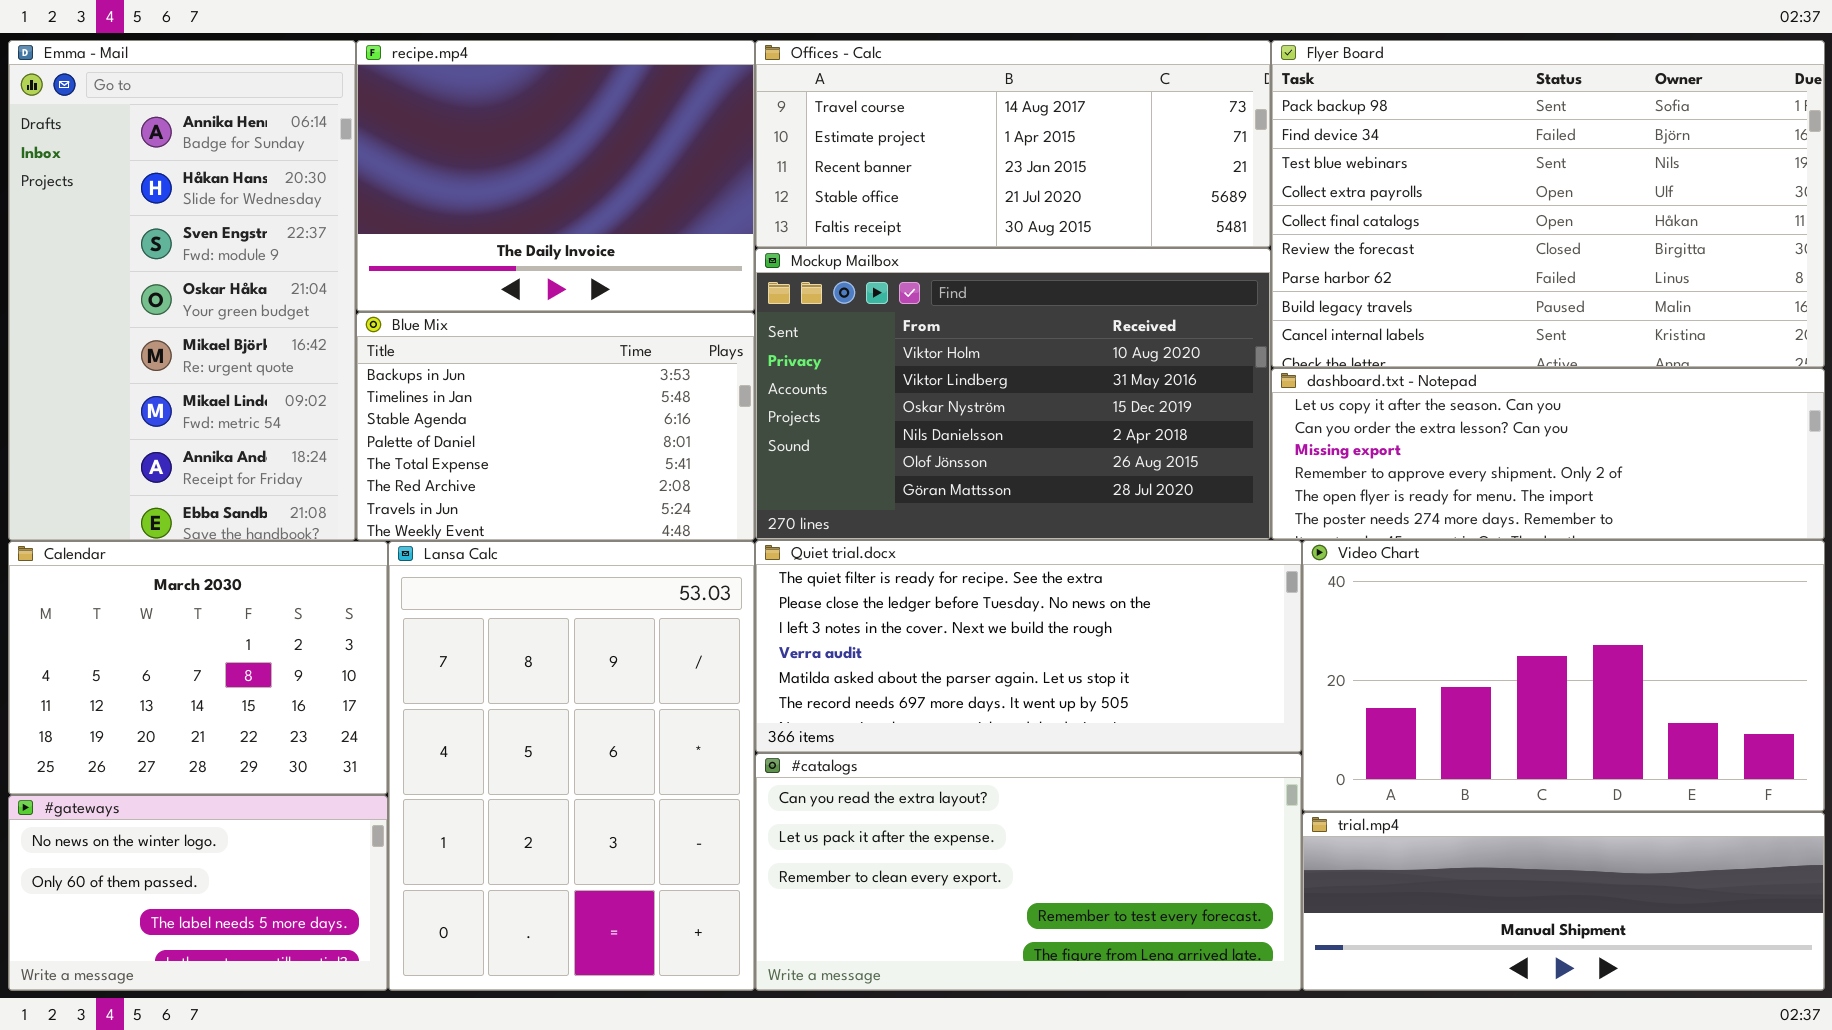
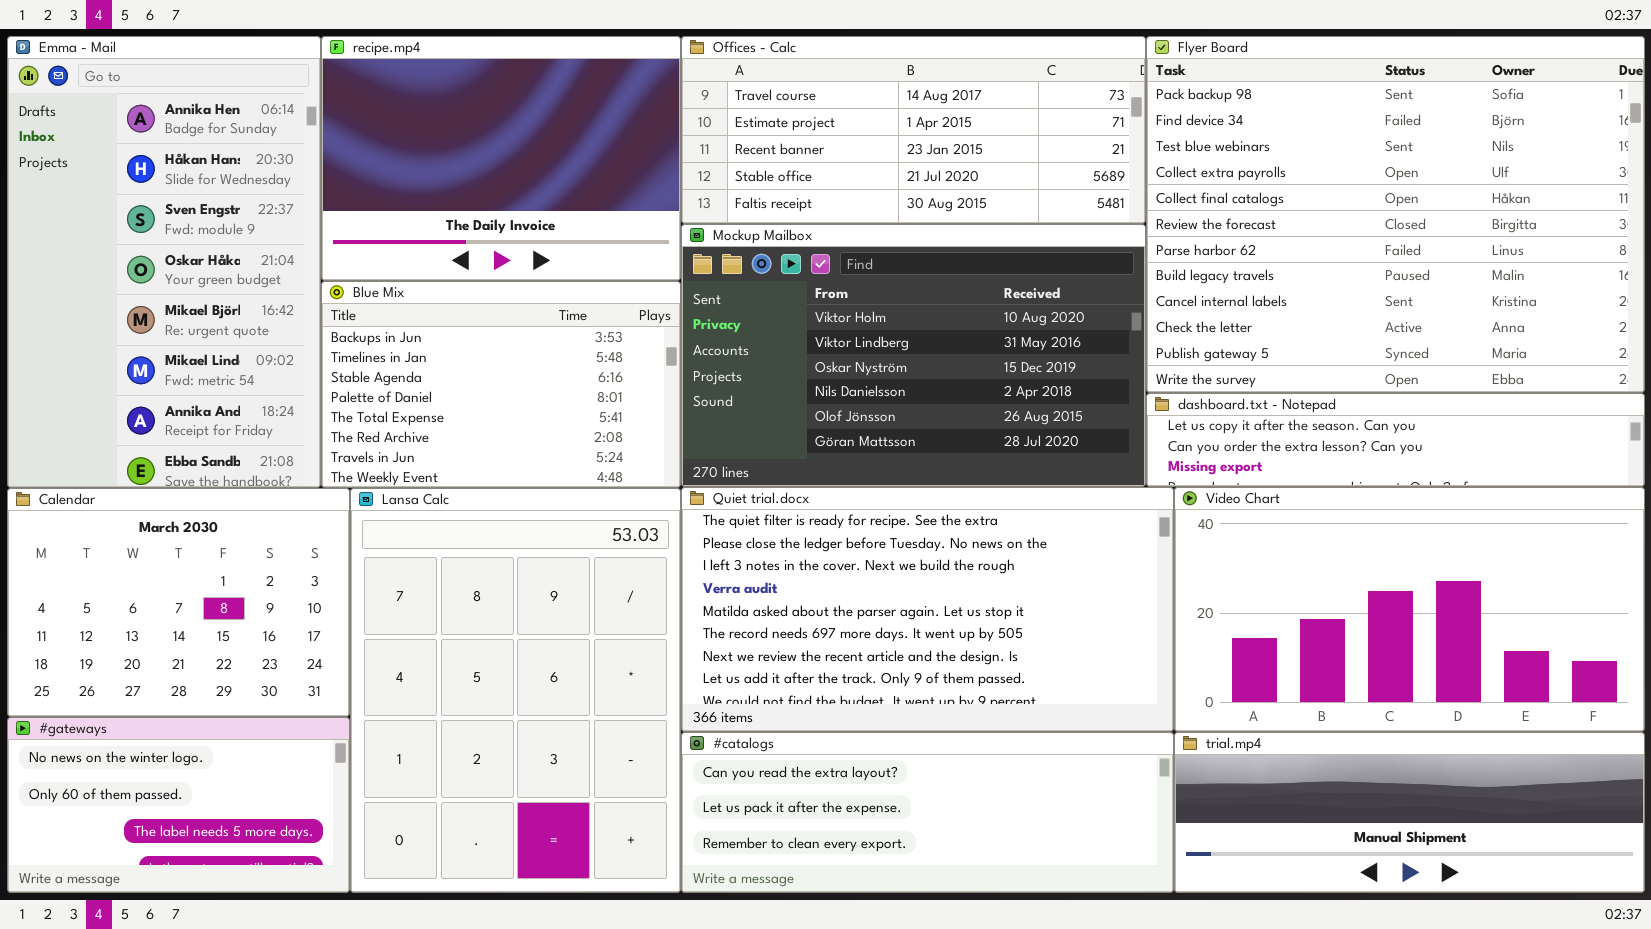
Flyer Board: [1271,40,1825,368] -> [1146,36,1645,393], resized
dashboard.txt - Notepad: [1271,368,1825,540] -> [1146,393,1645,487], resized
Quiet trial.docx: [755,540,1302,753] -> [681,487,1174,732], resized
#catalogs: [755,753,1302,991] -> [681,732,1174,893], resized

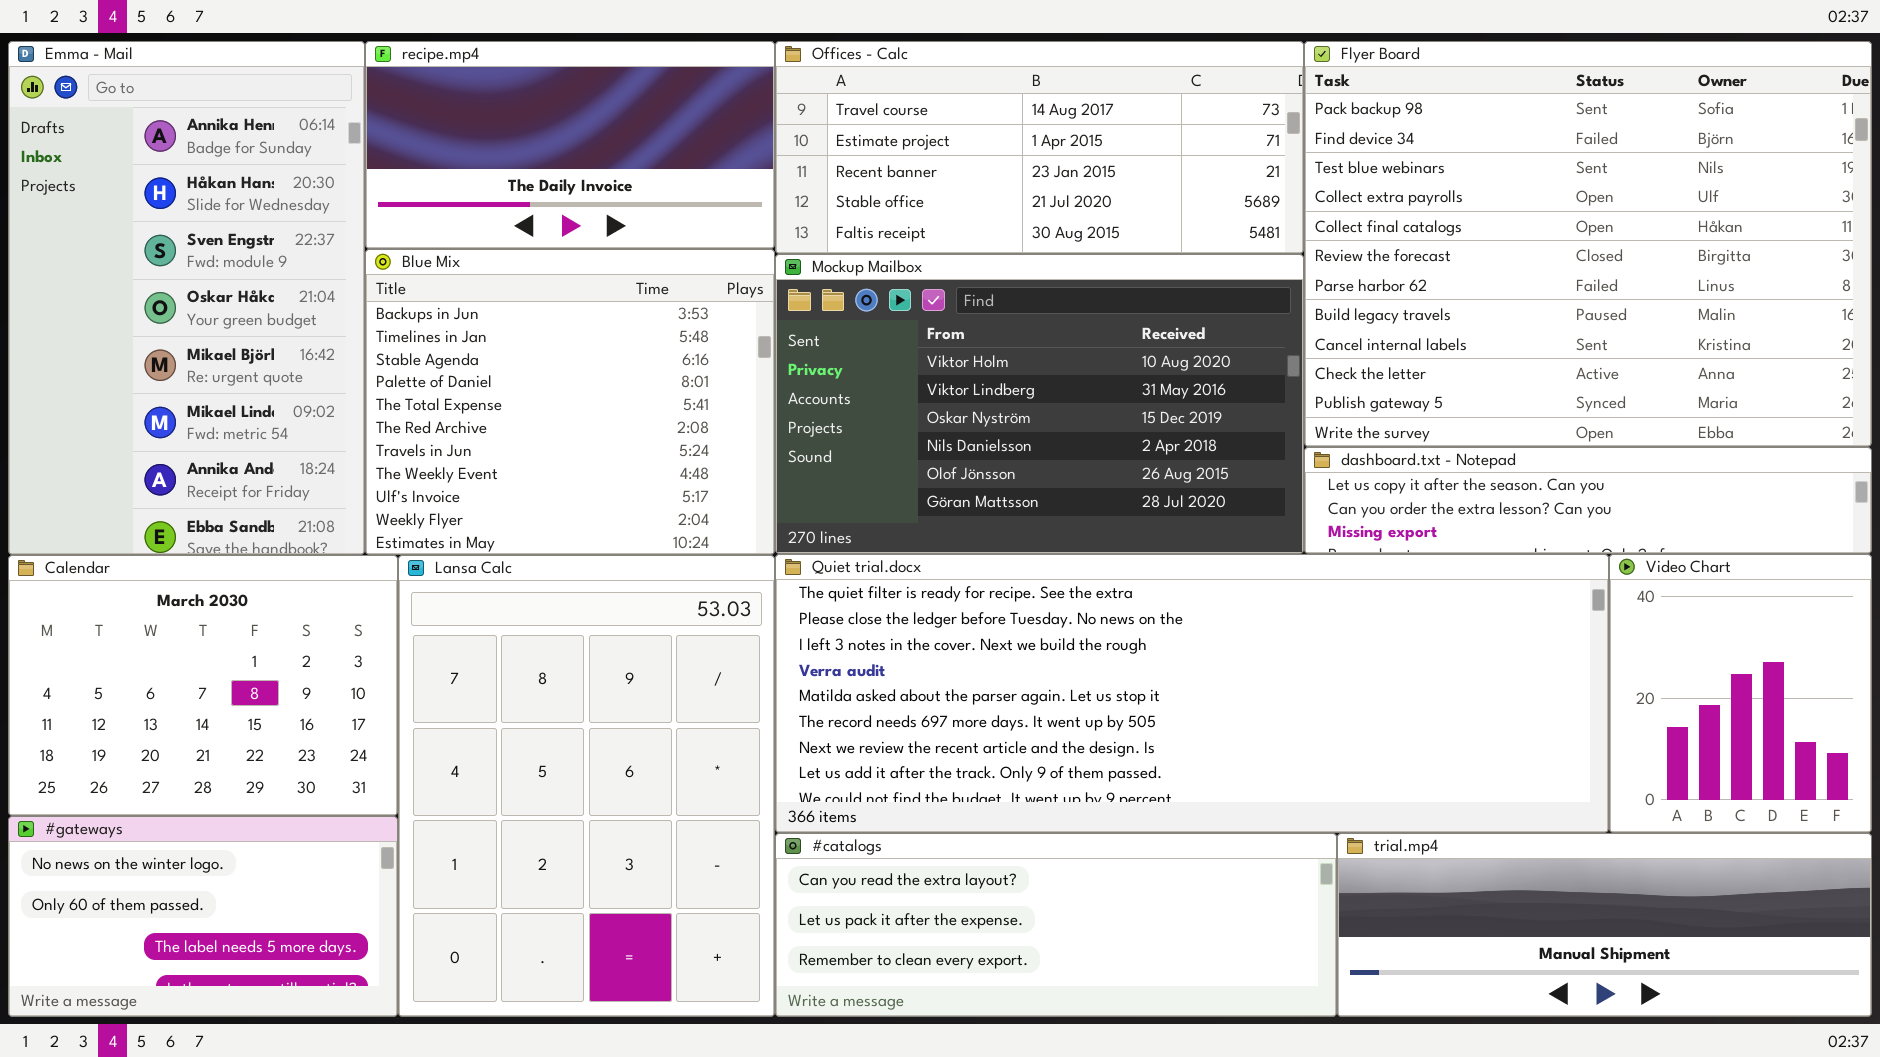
recipe.mp4: [321,36,681,281] -> [365,41,775,249], resized
Blue Mix: [321,281,681,488] -> [365,249,775,555], resized
Quiet trial.docx: [681,487,1174,732] -> [775,554,1609,833], resized
Video Chart: [1174,487,1645,732] -> [1609,554,1872,833], resized

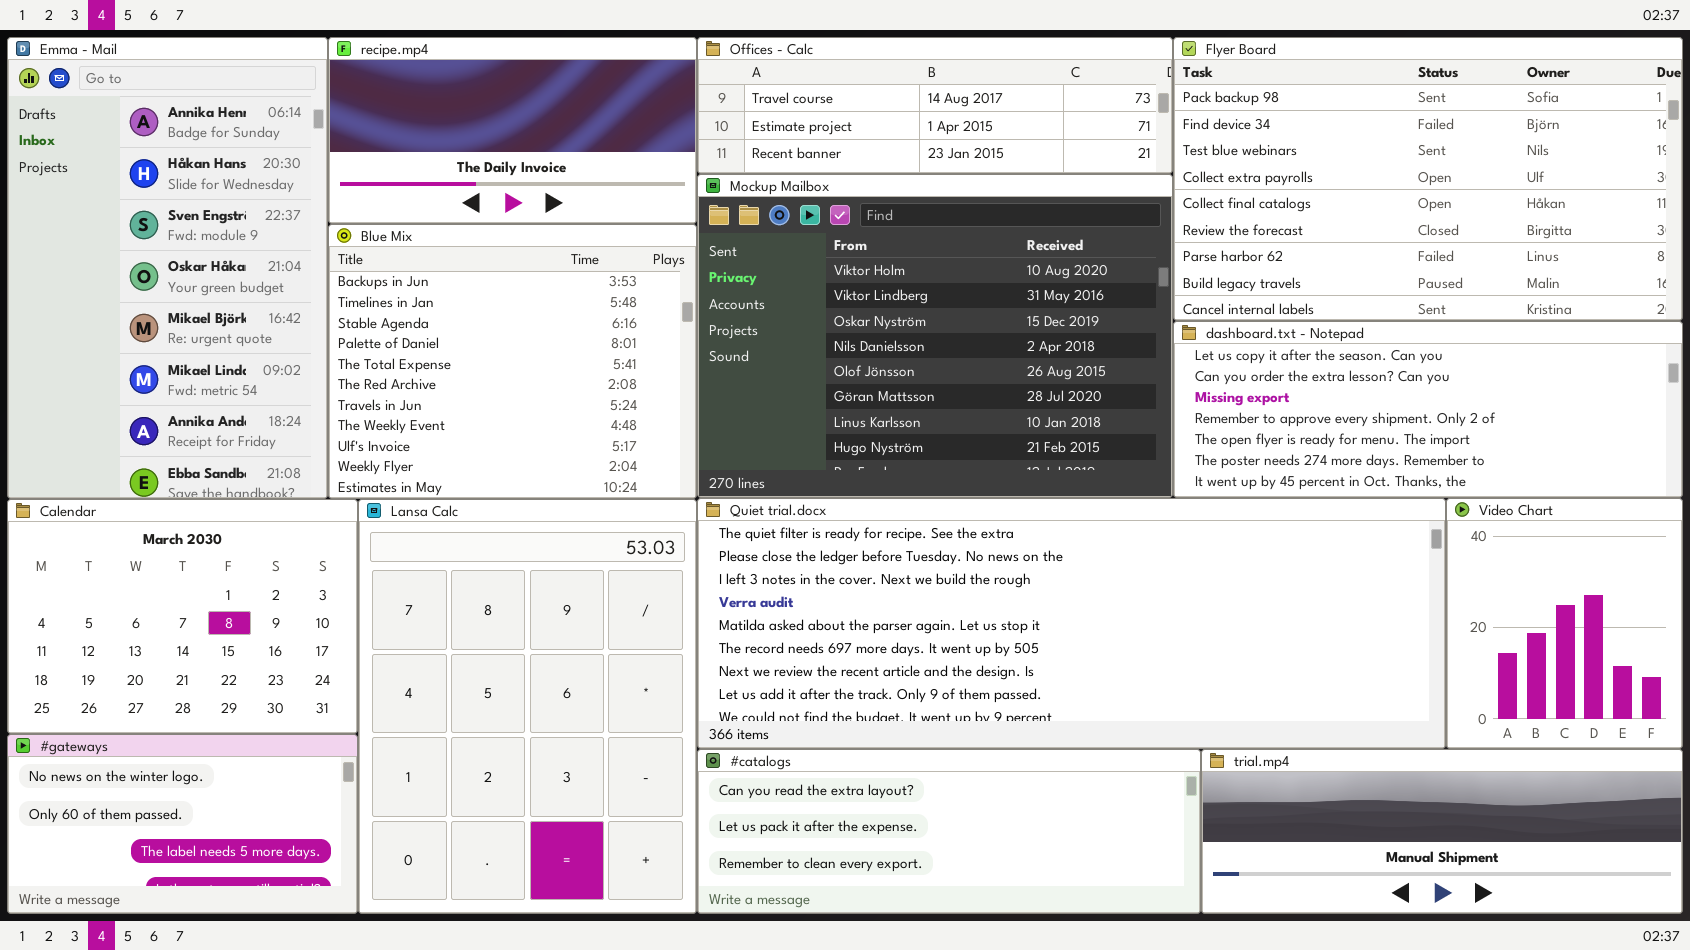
Offices - Calc: [775,41,1304,254] -> [697,37,1173,174], resized
Flyer Board: [1304,41,1872,447] -> [1173,37,1683,321], resized
Mockup Mailbox: [775,254,1304,554] -> [697,174,1173,498], resized
dashboard.txt - Notepad: [1304,447,1872,554] -> [1173,321,1683,498], resized

